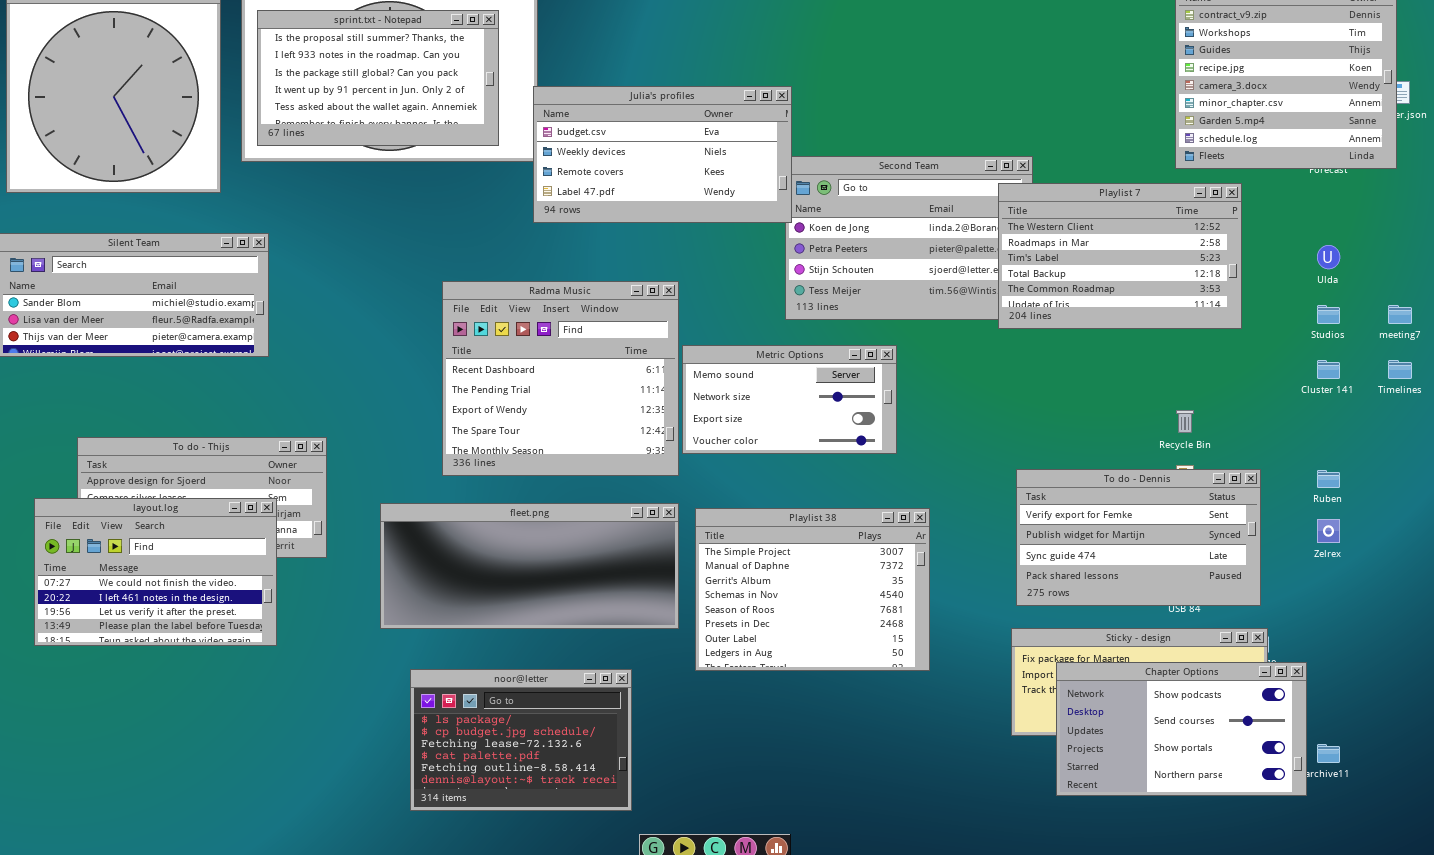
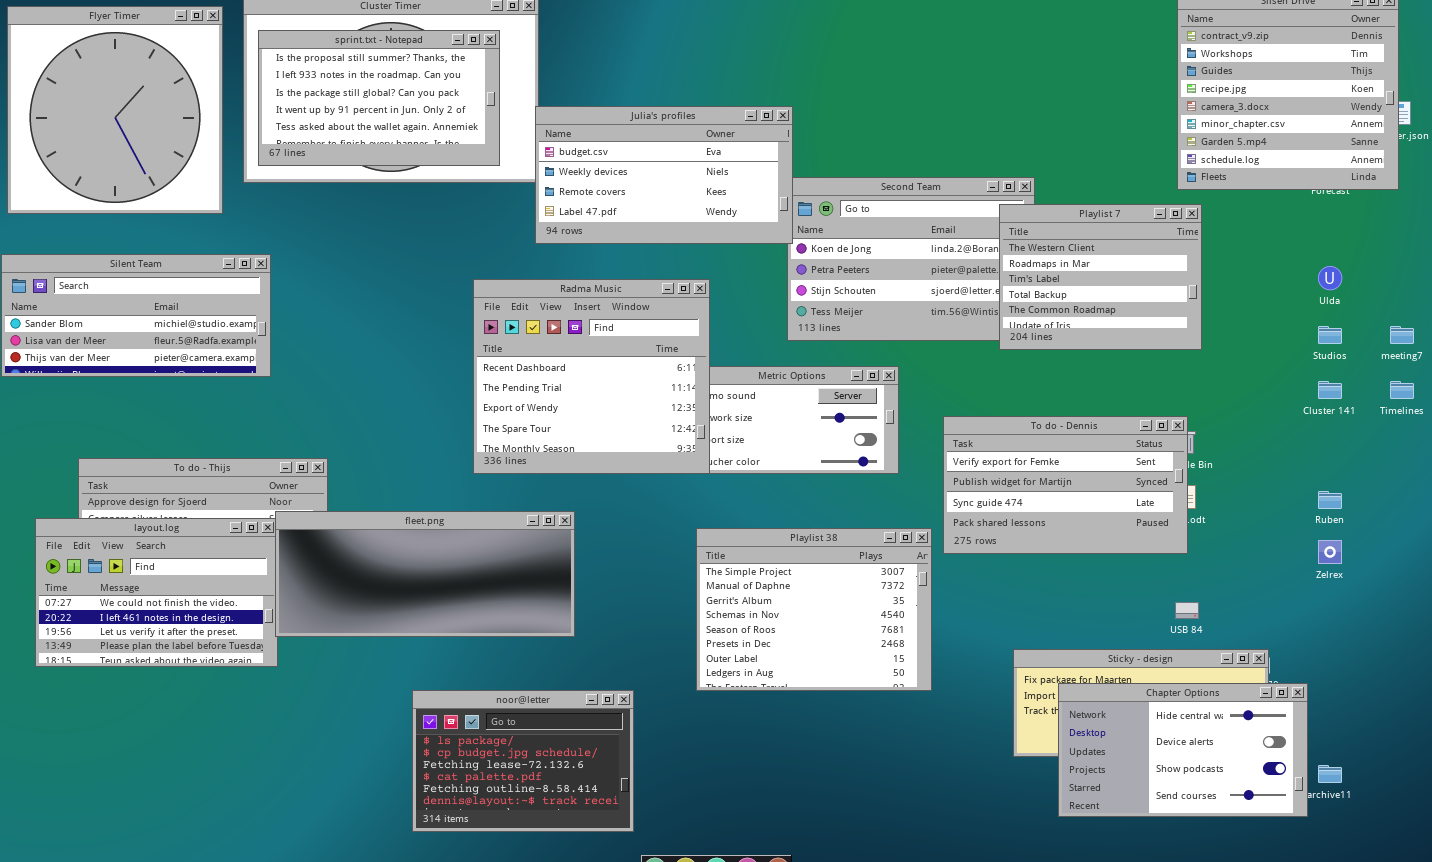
Playlist 7: [998,183,1242,329] -> [999,204,1202,350], resized
Radma Music: [442,281,679,476] -> [473,279,710,474], moved
To do - Dennis: [1016,469,1261,606] -> [943,416,1188,554], moved
fleet.png: [380,503,679,629] -> [275,511,575,637], moved
Chapter Options: [1056,662,1307,796] -> [1058,683,1308,817], scrolled up 2 rows

